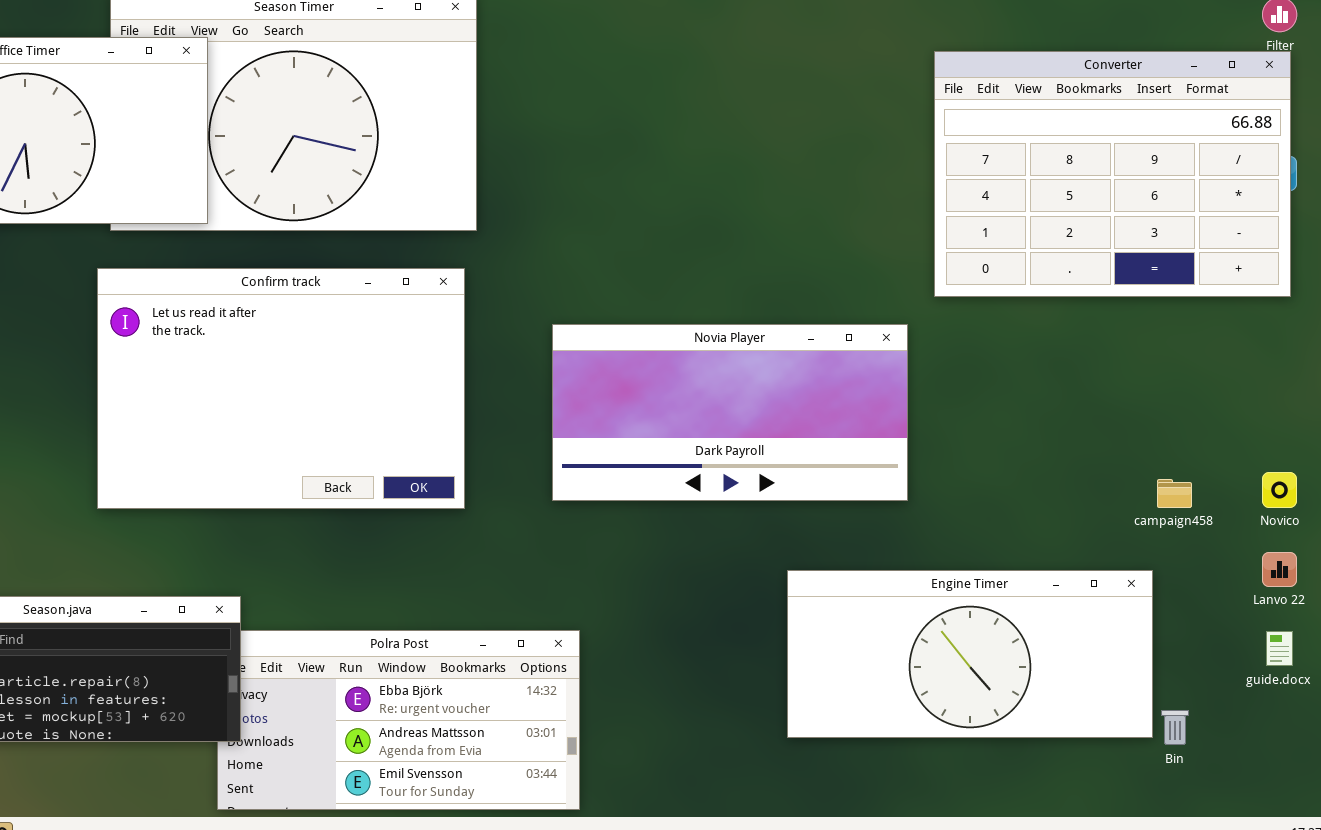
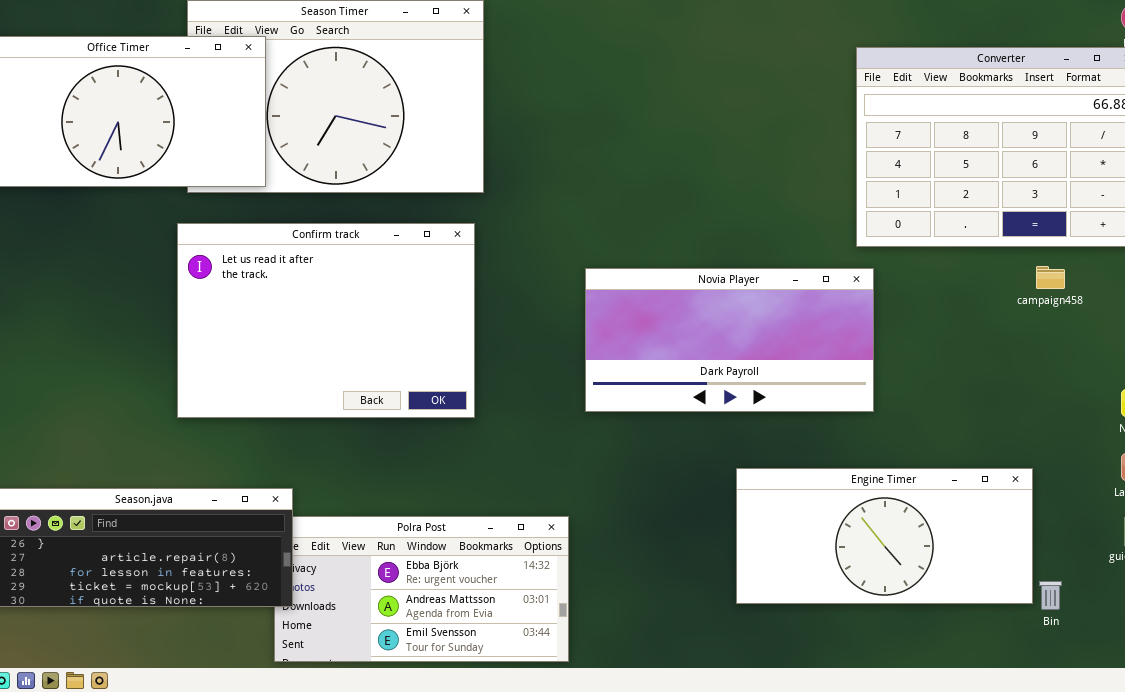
Novia Player: [552,324,908,501] -> [585,268,874,412], moved
campaign458: [1157,479,1192,508] -> [1036,266,1065,289], moved

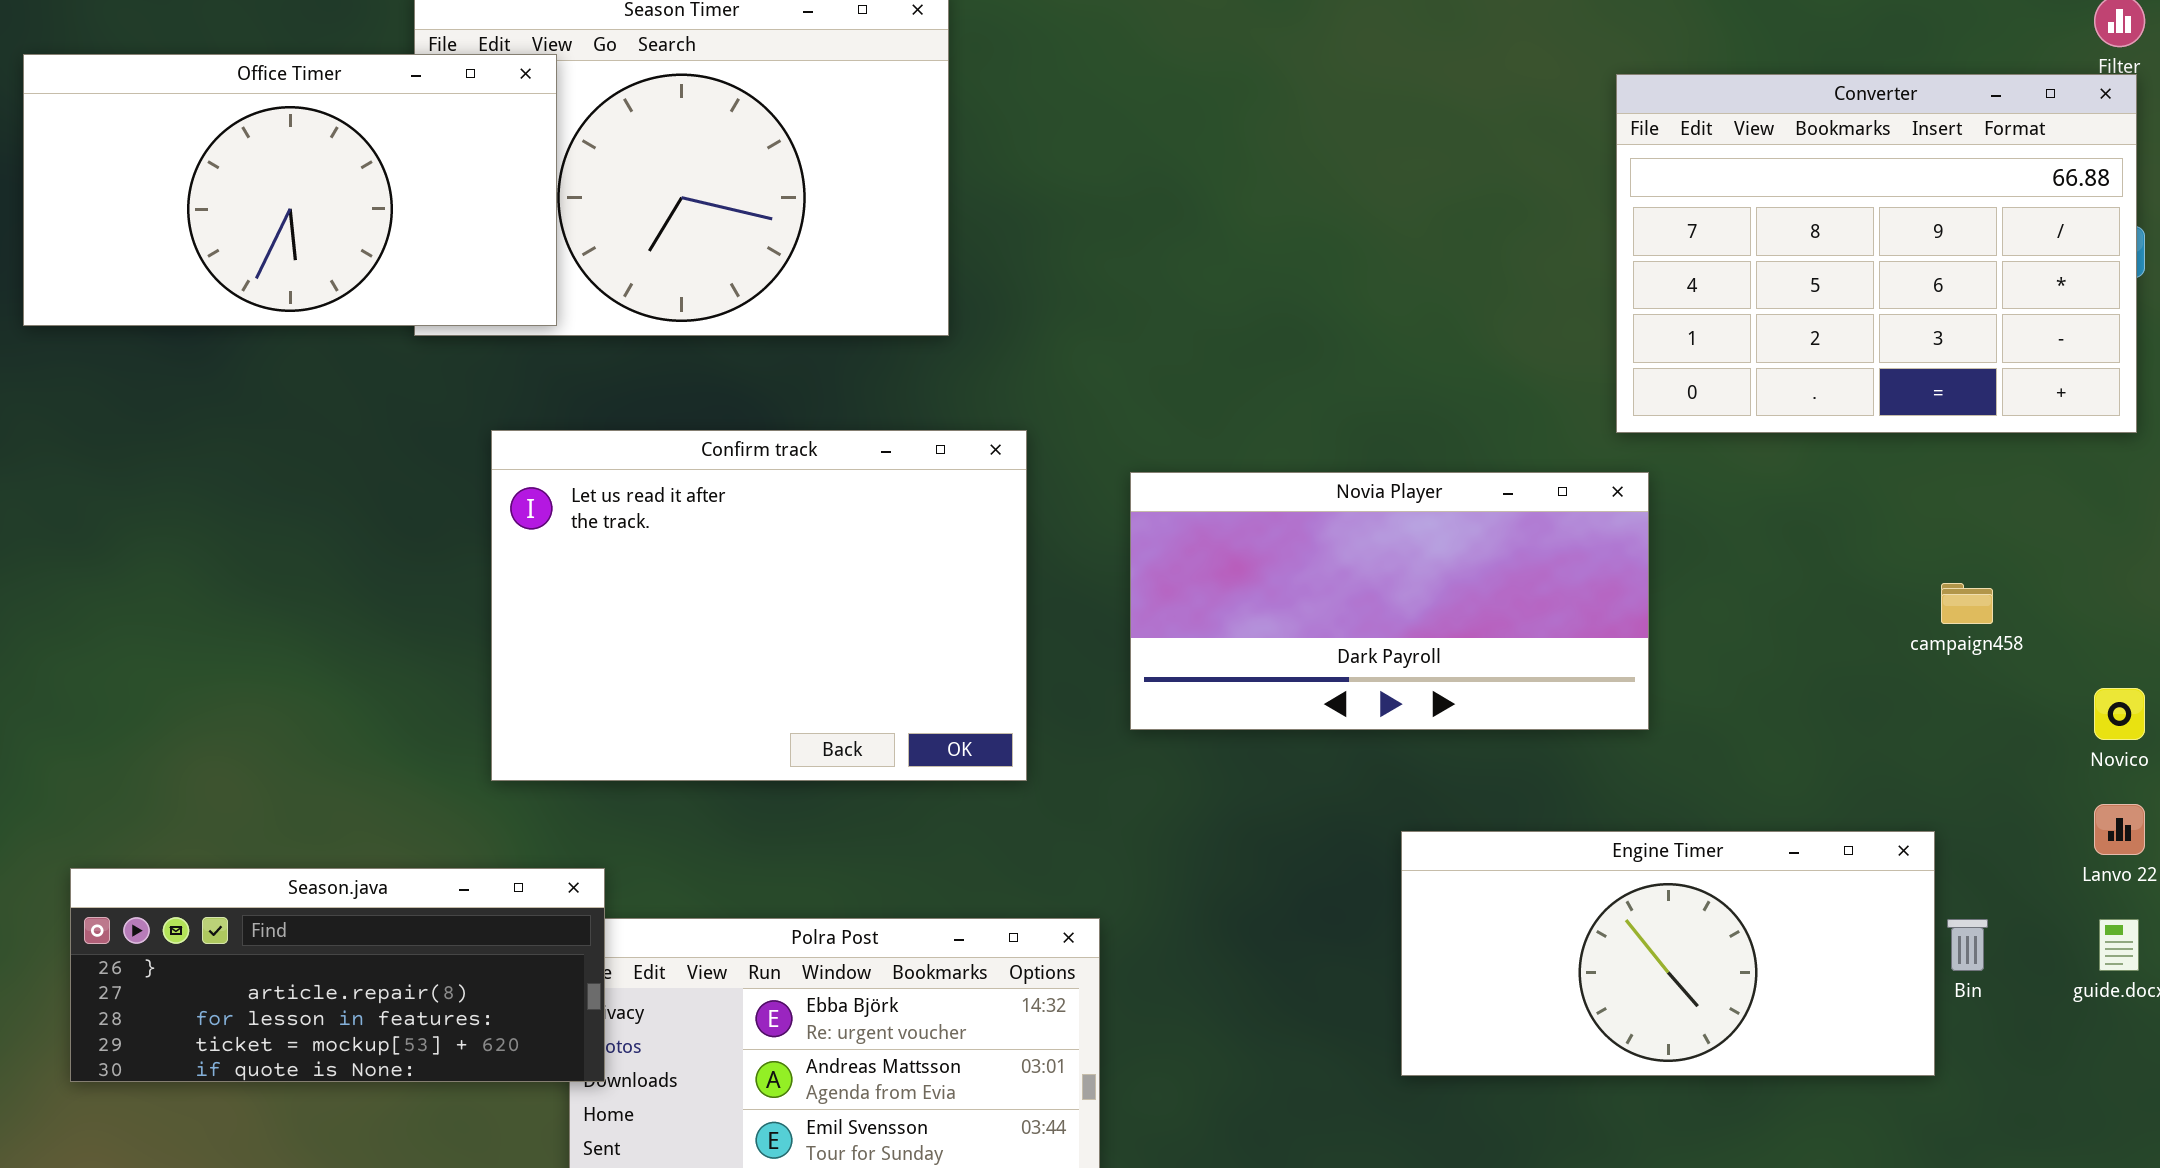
Confirm track: [177,223,475,418] -> [491,430,1027,781], moved
campaign458: [1036,266,1065,289] -> [1941,583,1993,624], moved
Bin: [1039,581,1062,610] -> [1947,919,1988,971], moved

